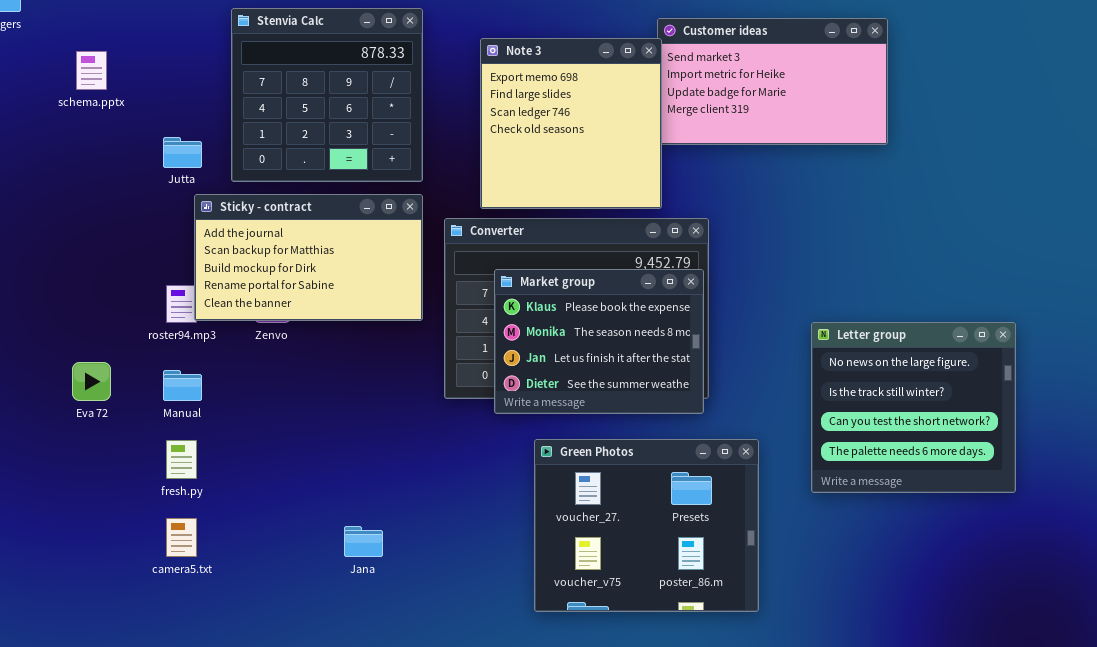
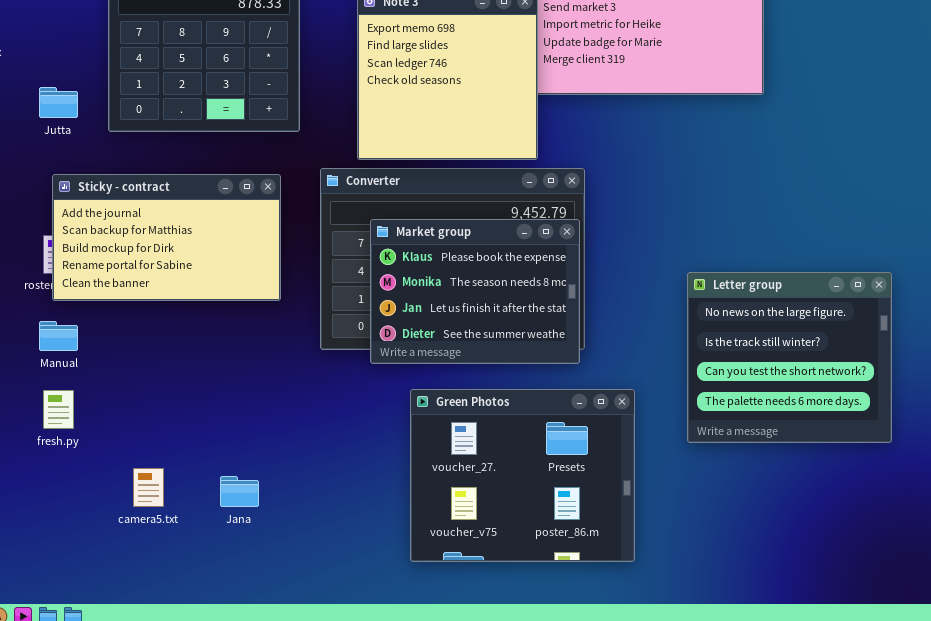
Sticky - contract: [194,194,423,321] -> [52,174,281,301], moved
camera5.txt: [166,518,197,557] -> [133,468,164,507], moved

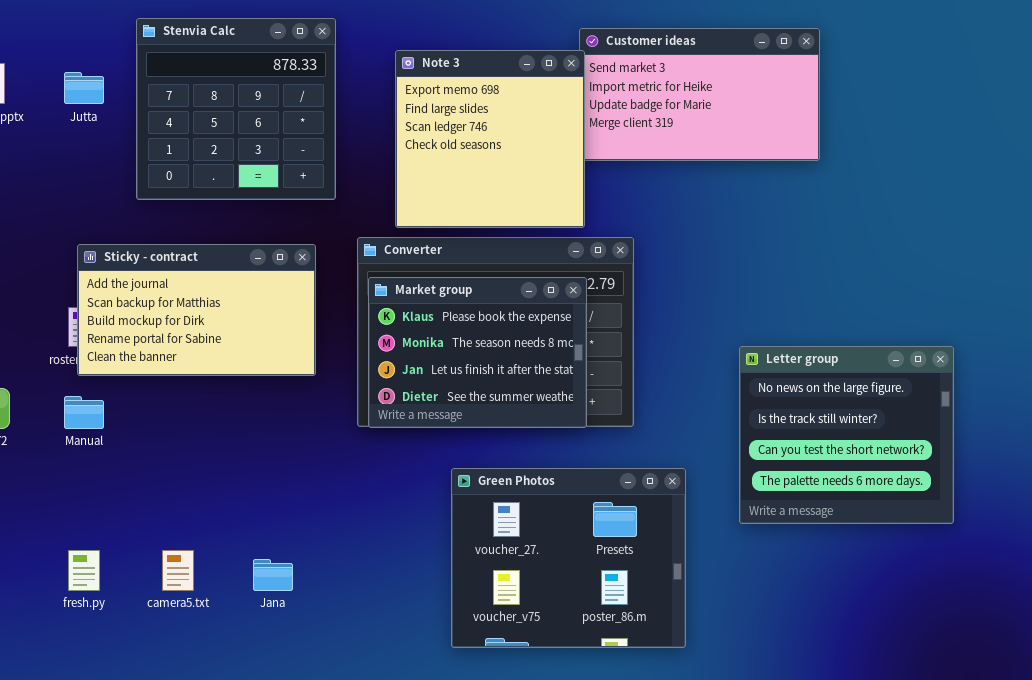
Jutta: [39,87,78,118] -> [64,72,104,104], moved
Market group: [370,219,580,364] -> [368,277,587,428], moved
fresh.py: [43,390,74,429] -> [68,550,100,591], moved

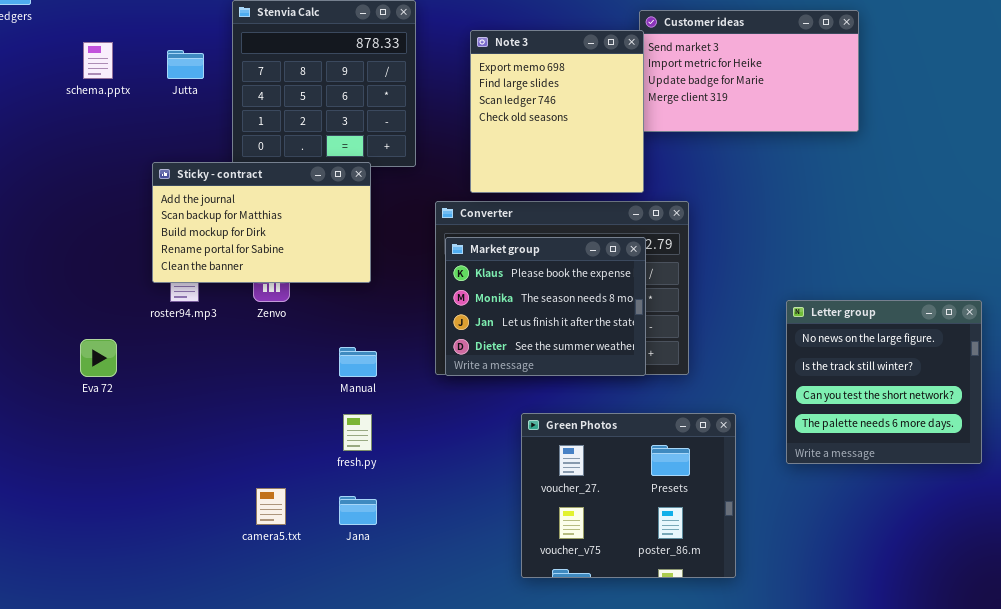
Sticky - contract: [77,244,316,376] -> [152,162,371,283], moved
Manual: [64,396,104,429] -> [339,347,377,377], moved
fresh.py: [68,550,100,591] -> [343,414,372,451], moved

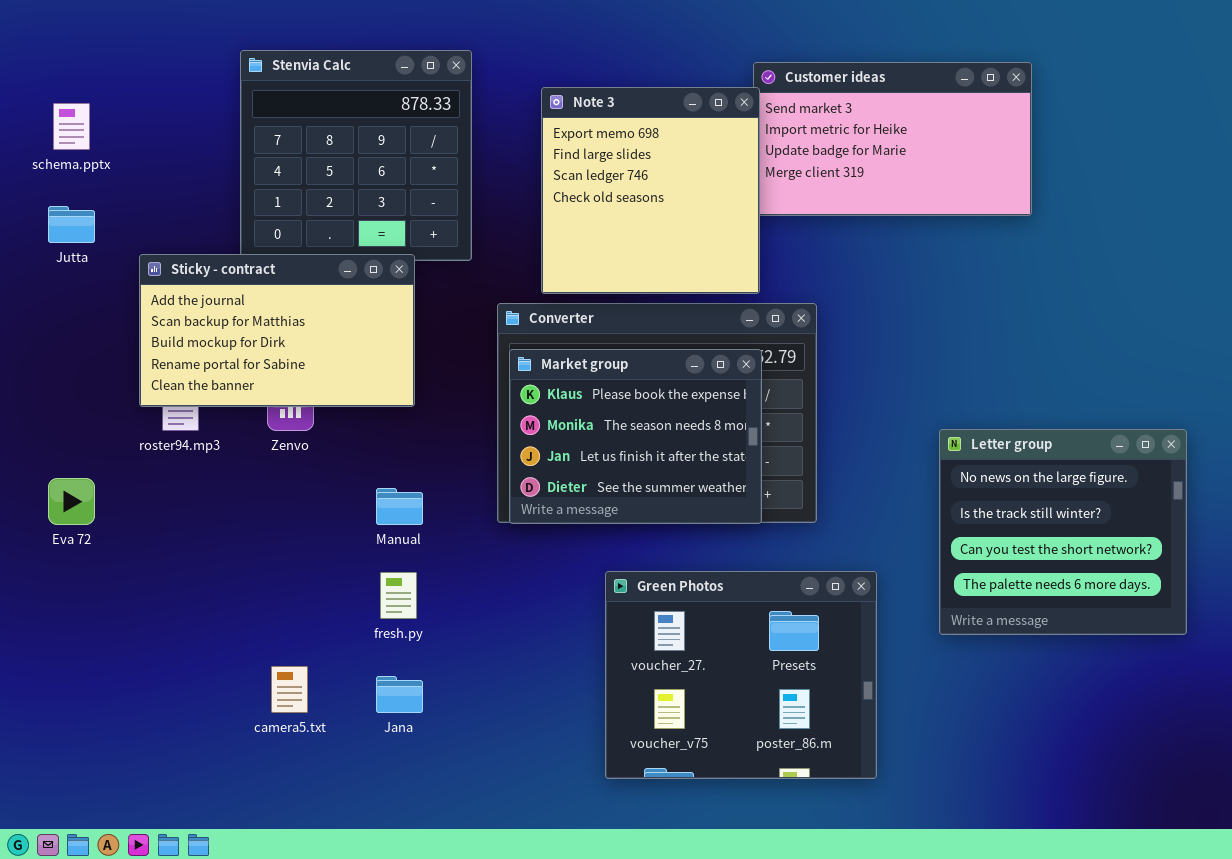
Jutta: [167,50,204,79] -> [48,206,95,243], moved

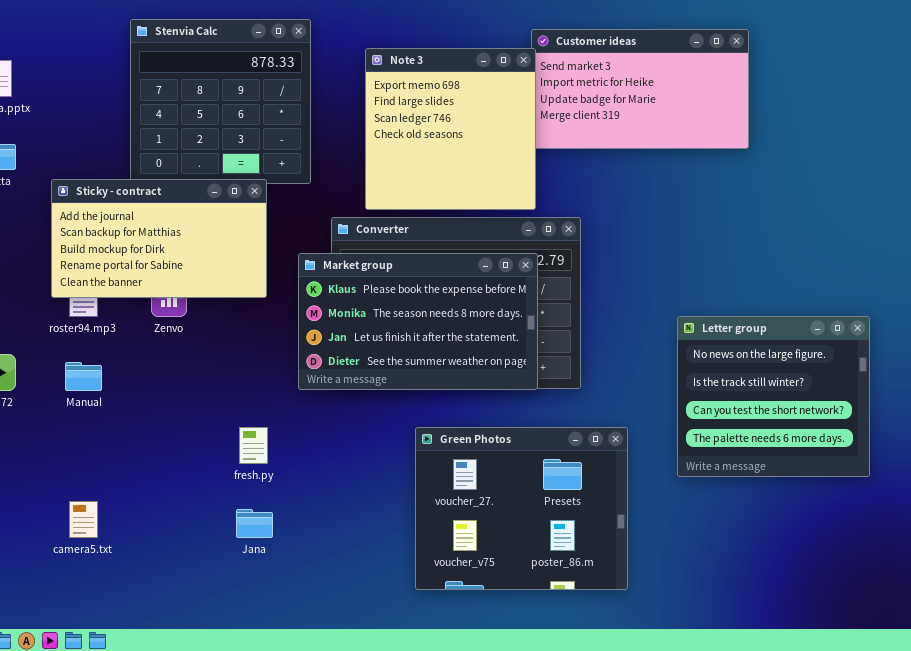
Market group: [509,349,762,524] -> [298,253,538,390], resized
Manual: [376,488,423,525] -> [65,362,102,391], moved
camera5.txt: [271,666,308,713] -> [69,501,98,538], moved

